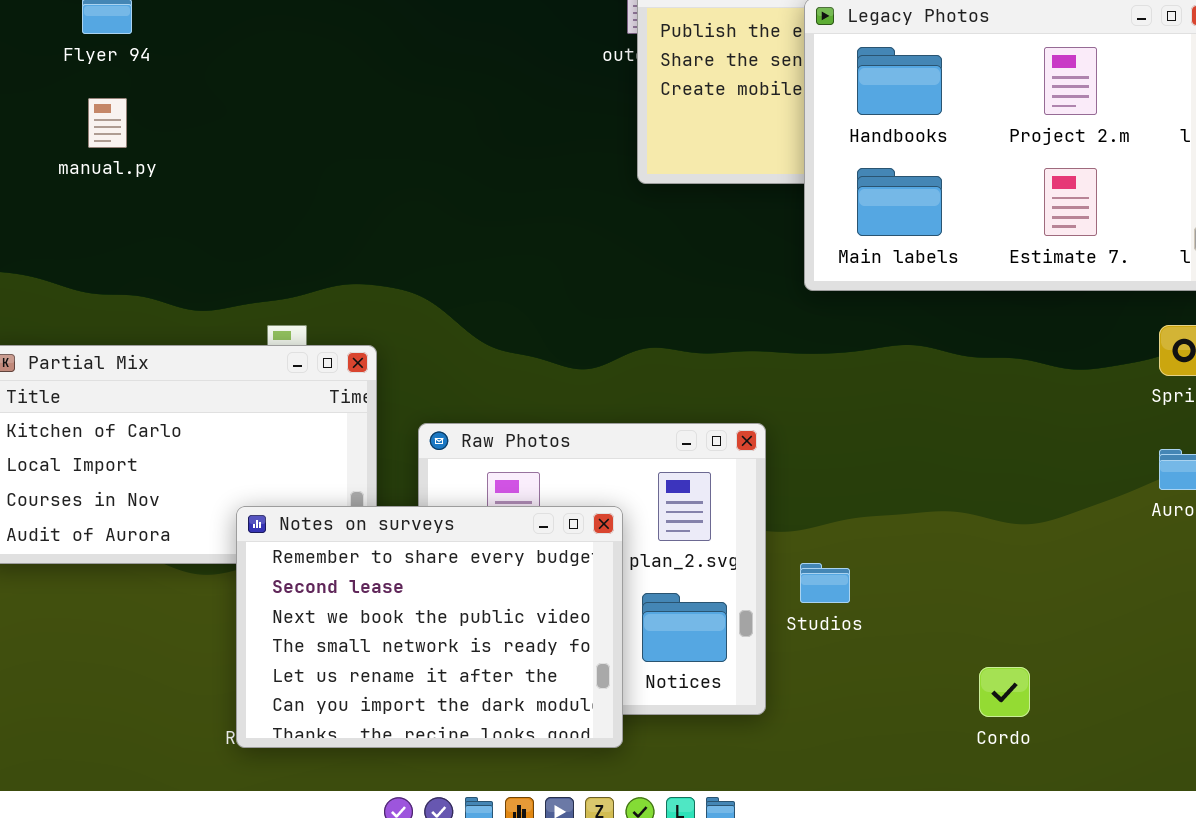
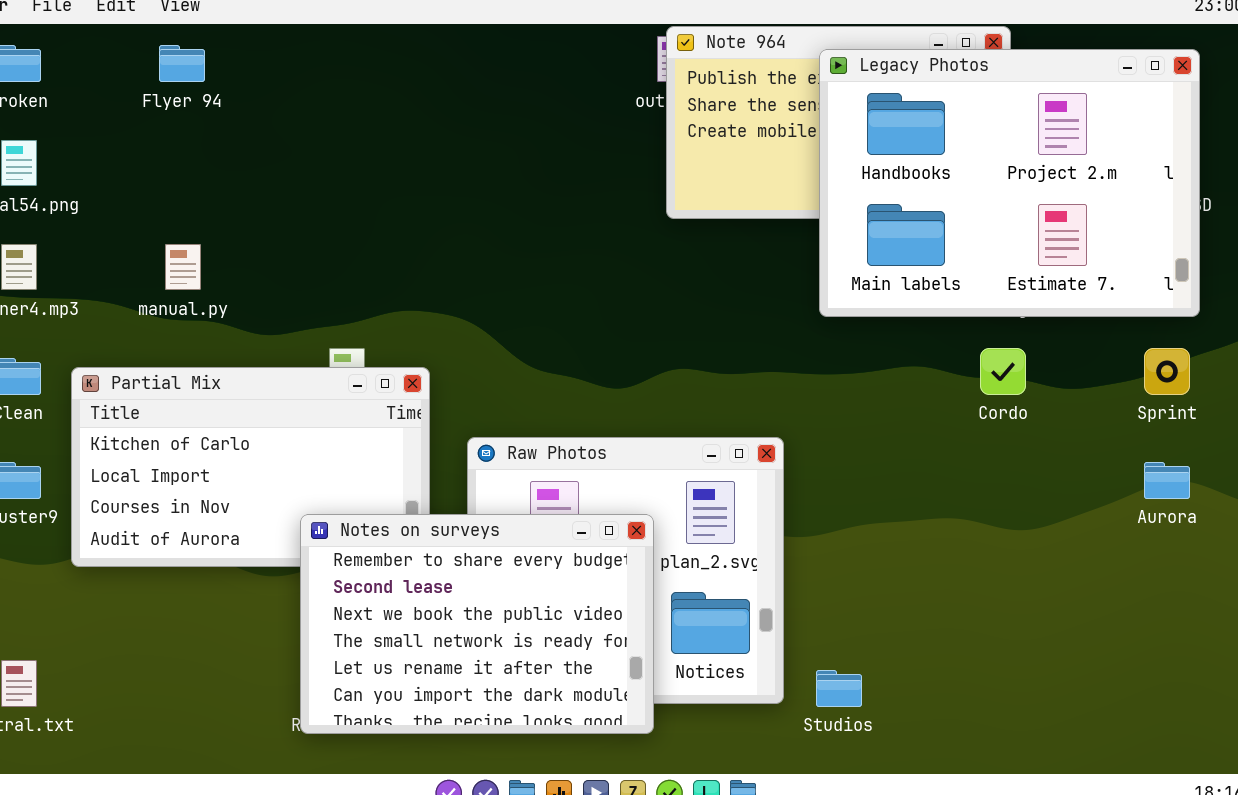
manual.py: [88,98,127,148] -> [165,244,201,290], moved
Studios: [800,563,850,603] -> [816,670,862,707], moved
Cordo: [979,667,1030,717] -> [980,348,1026,395], moved

